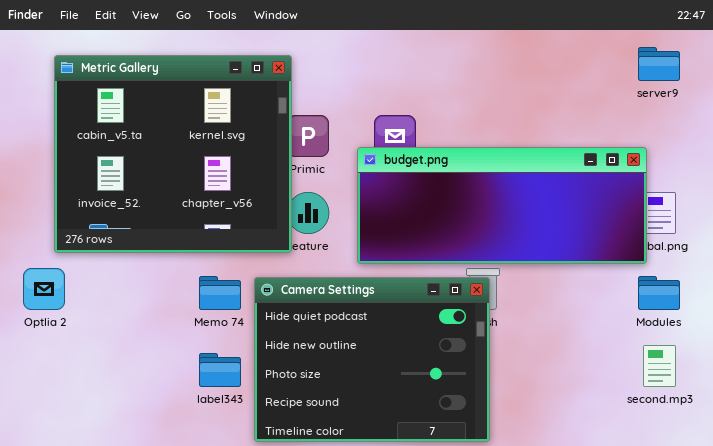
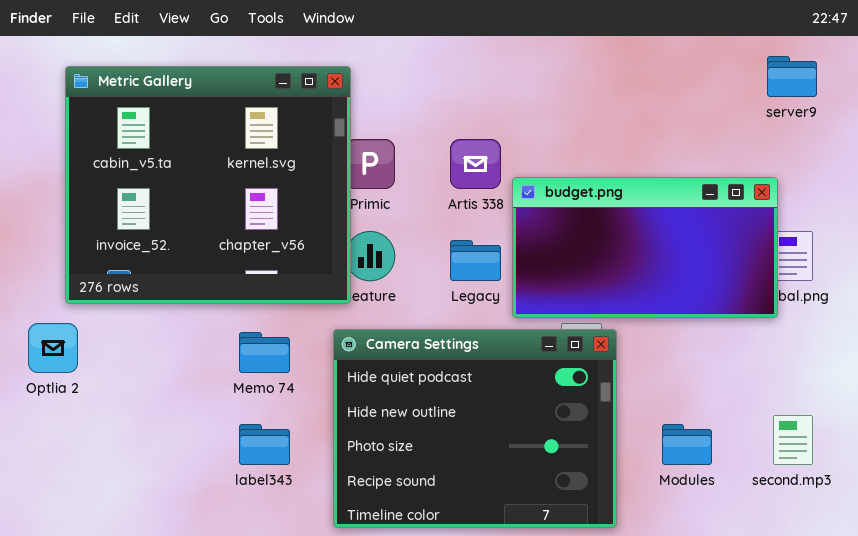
budget.png: [357,147,647,264] -> [512,177,778,318], resized
Modules: [638,276,680,310] -> [662,424,712,465], moved
Camera Settings: [254,277,490,442] -> [333,329,617,528], moved

